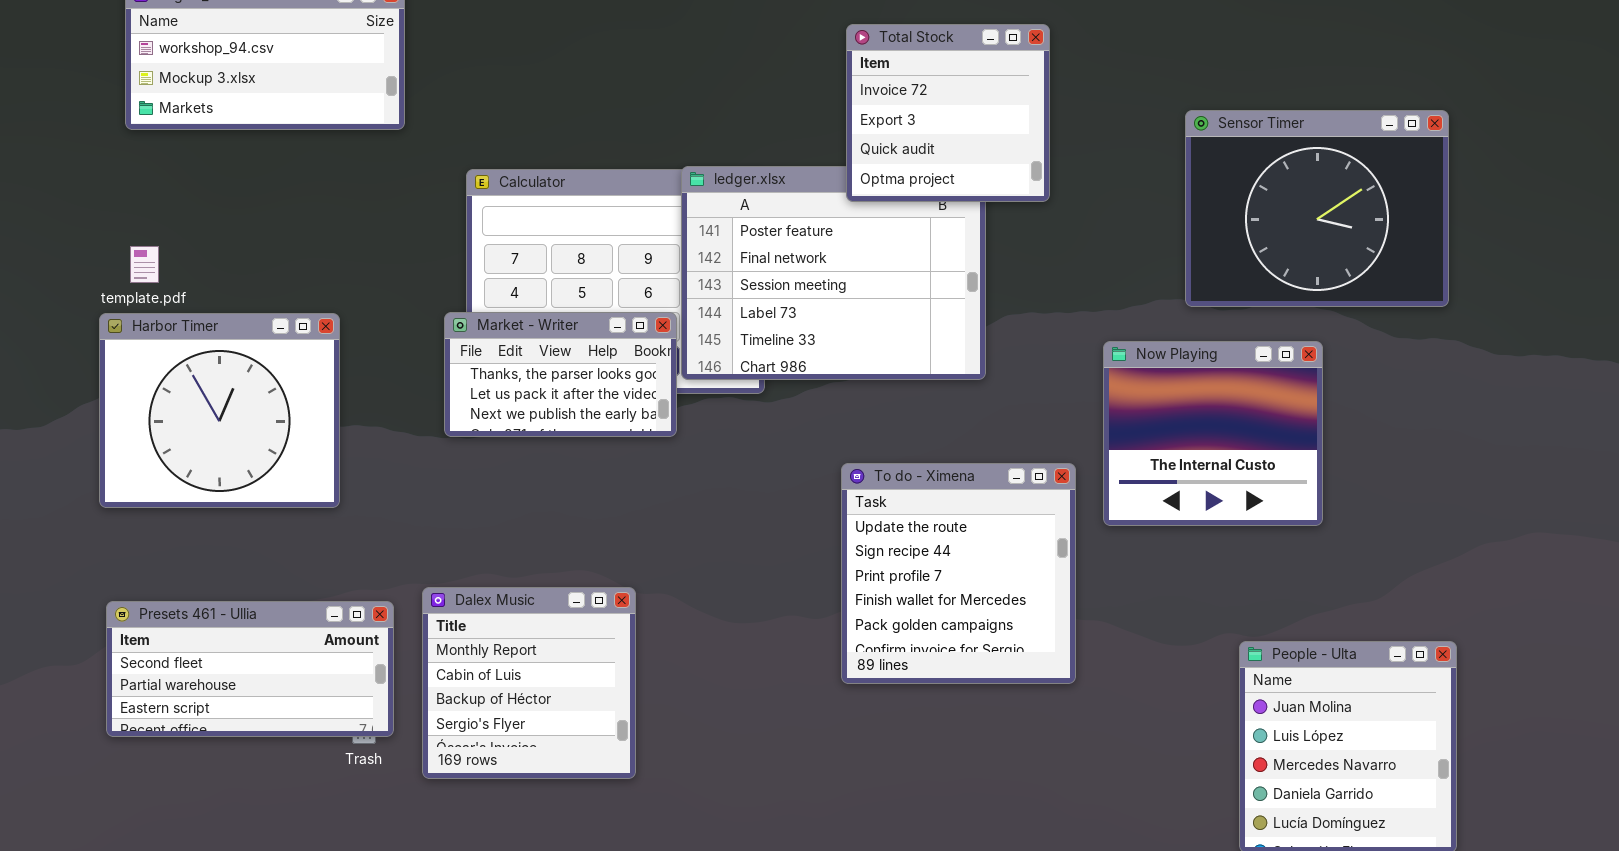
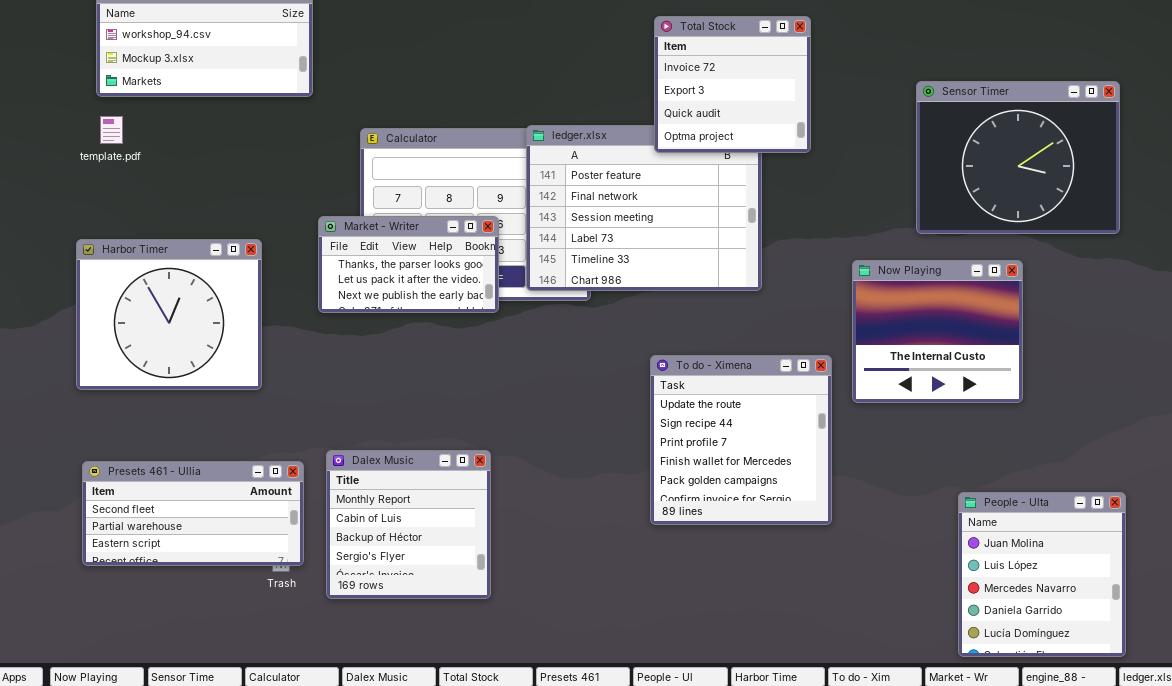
template.pdf: [130,246,159,283] -> [100,116,123,144], moved
Market - Writer: [444,312,677,437] -> [318,216,499,313], moved

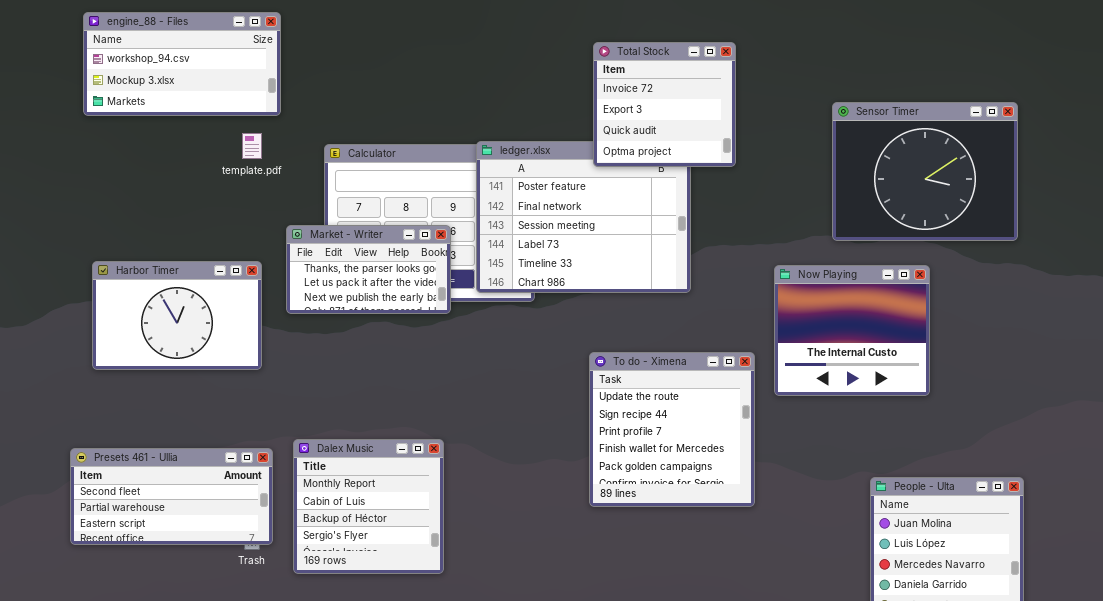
template.pdf: [100,116,123,144] -> [242,133,262,159], moved
Harbor Timer: [76,239,262,390] -> [92,261,262,370], moved, resized

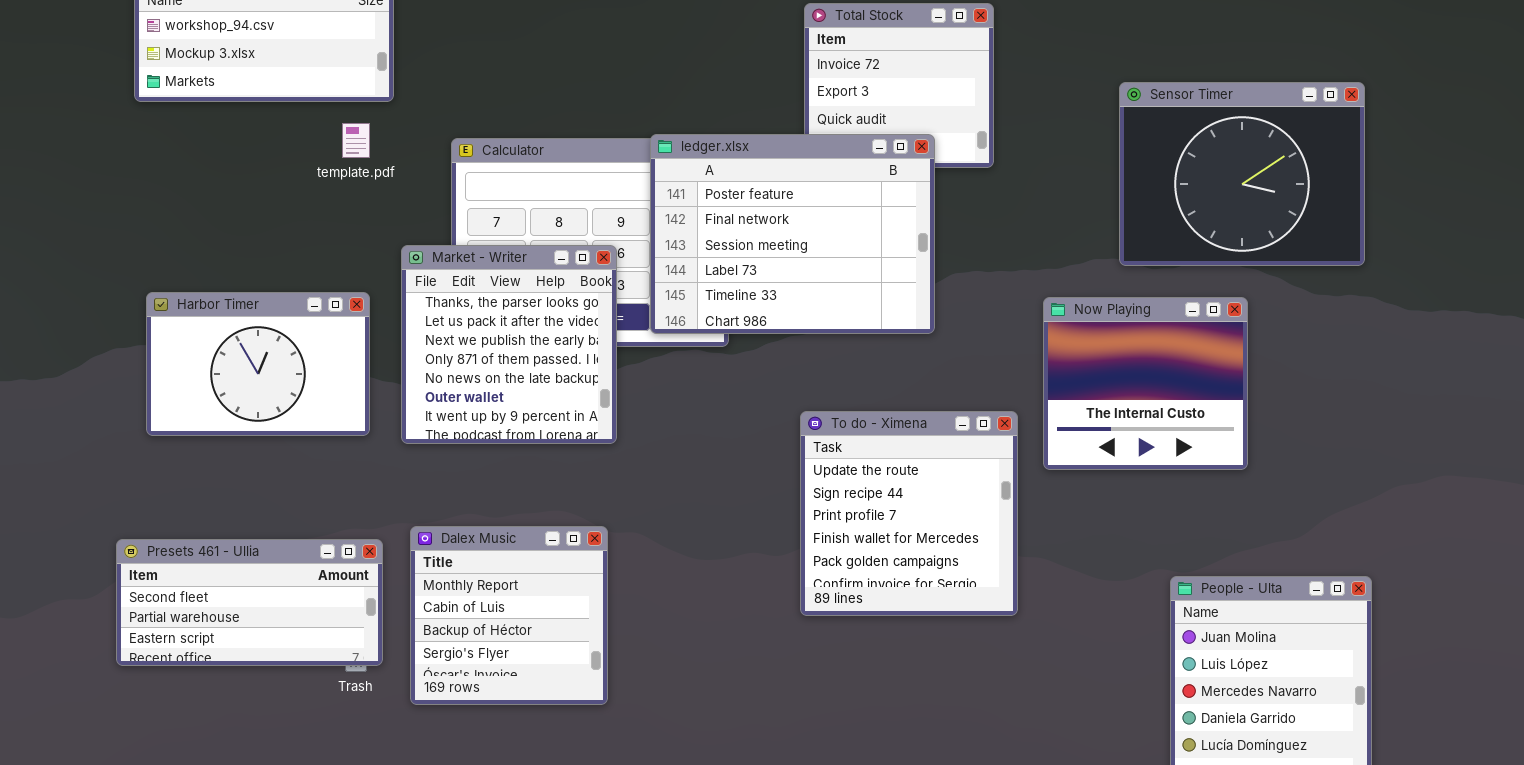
ledger.xlsx: [476,141,691,293] -> [650,134,935,334], raised
Market - Writer: [286,225,451,314] -> [401,245,617,444], resized

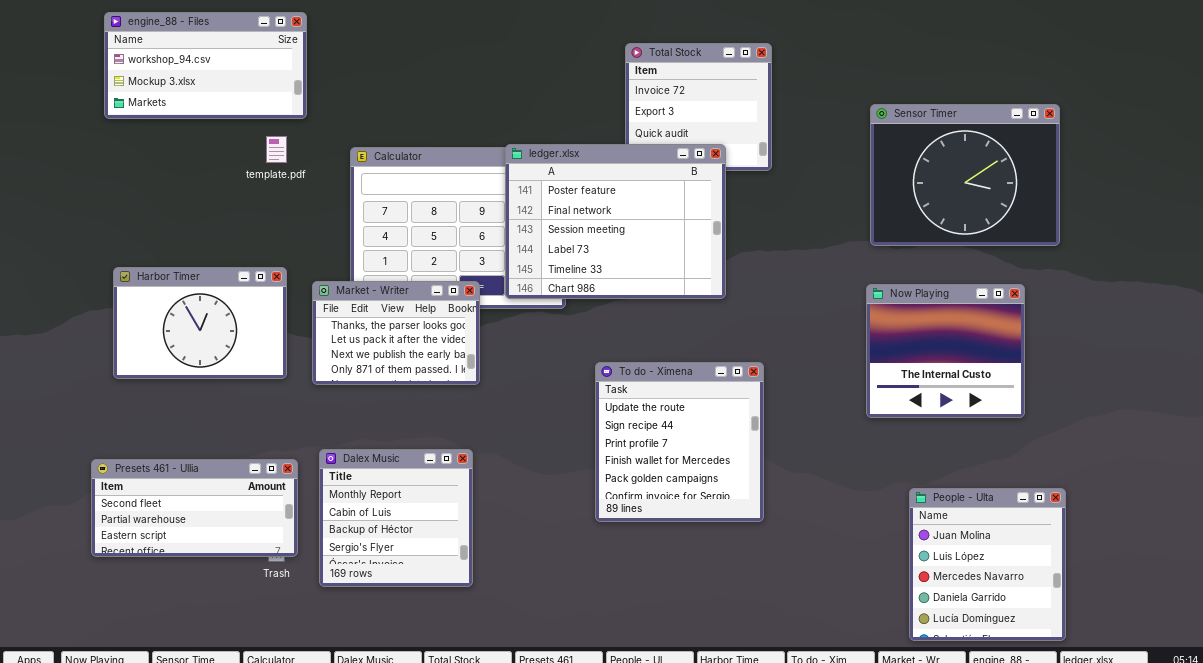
Market - Writer: [401,245,617,444] -> [312,281,480,385], resized
Now Playing: [1043,297,1248,470] -> [866,284,1025,418], moved
To do - Ximena: [800,411,1018,616] -> [595,362,764,522], moved

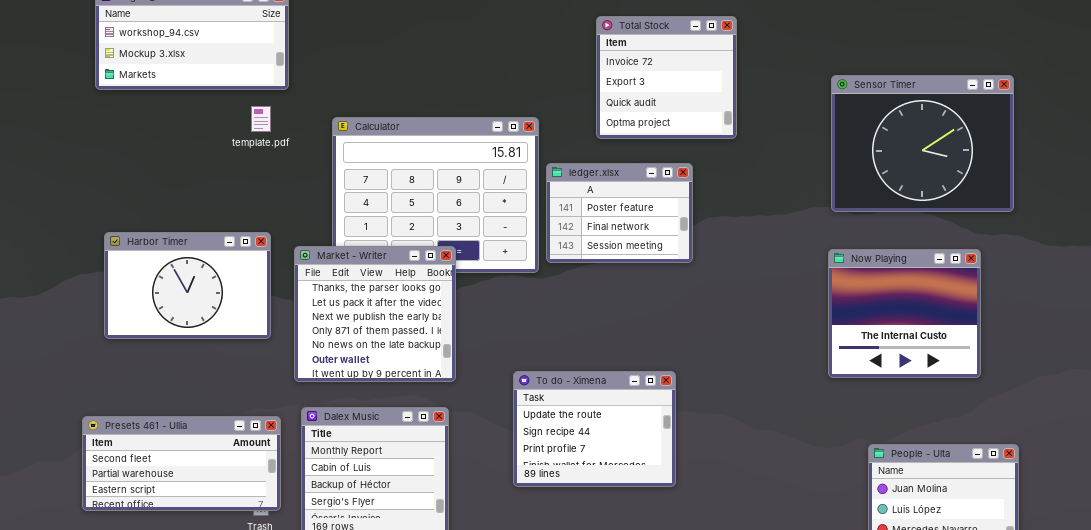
ledger.xlsx: [505,144,726,299] -> [546,163,693,263], resized
Market - Writer: [312,281,480,385] -> [294,246,456,382], resized
To do - Ximena: [595,362,764,522] -> [513,371,676,487], moved, resized

